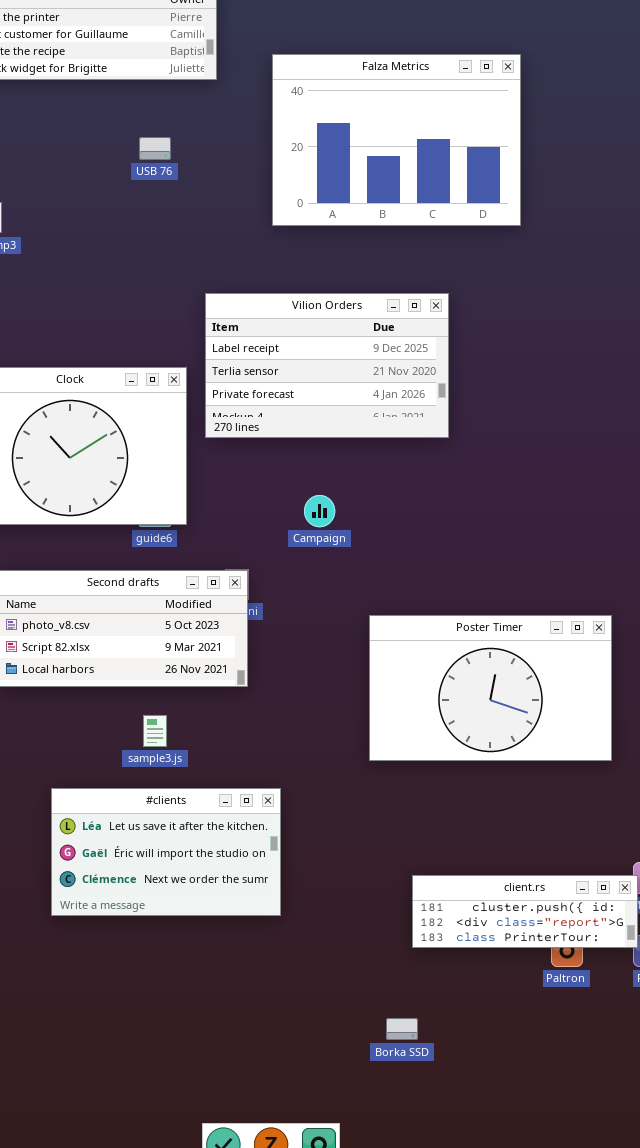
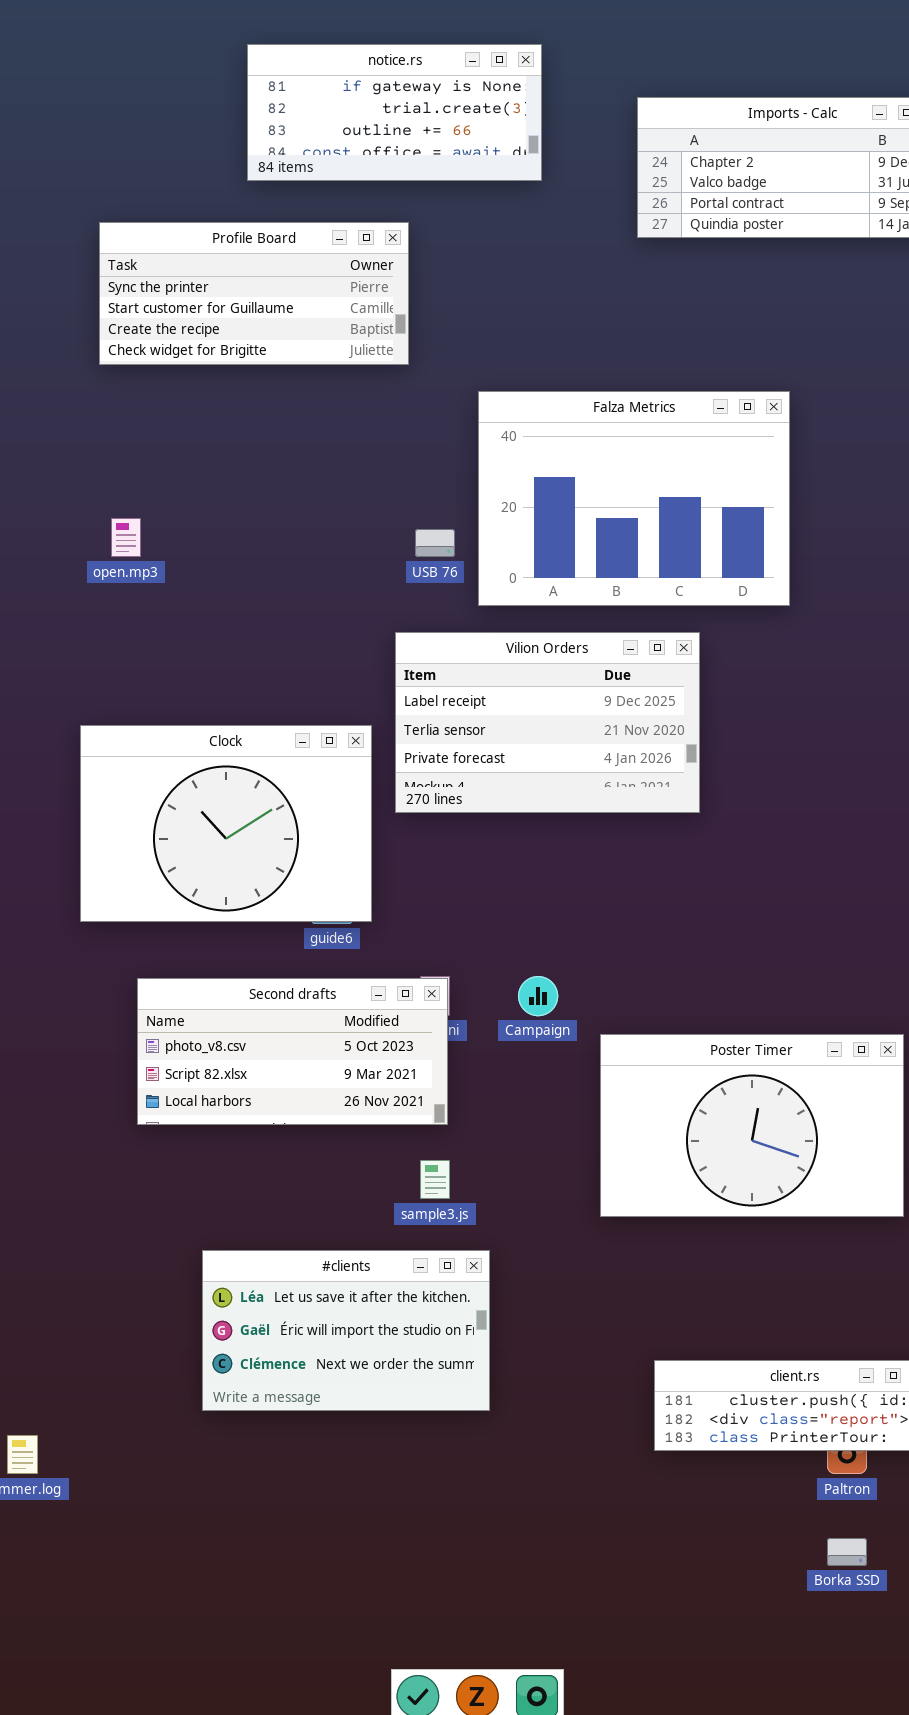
Falza Metrics: [272,54,521,226] -> [478,391,790,606], moved
USB 76: [139,137,171,160] -> [415,529,455,557], moved
Campaign: [304,495,335,527] -> [518,976,558,1016], moved
sample3.js: [143,715,167,747] -> [420,1160,450,1199], moved
Borka SSD: [386,1018,418,1040] -> [827,1538,867,1566], moved

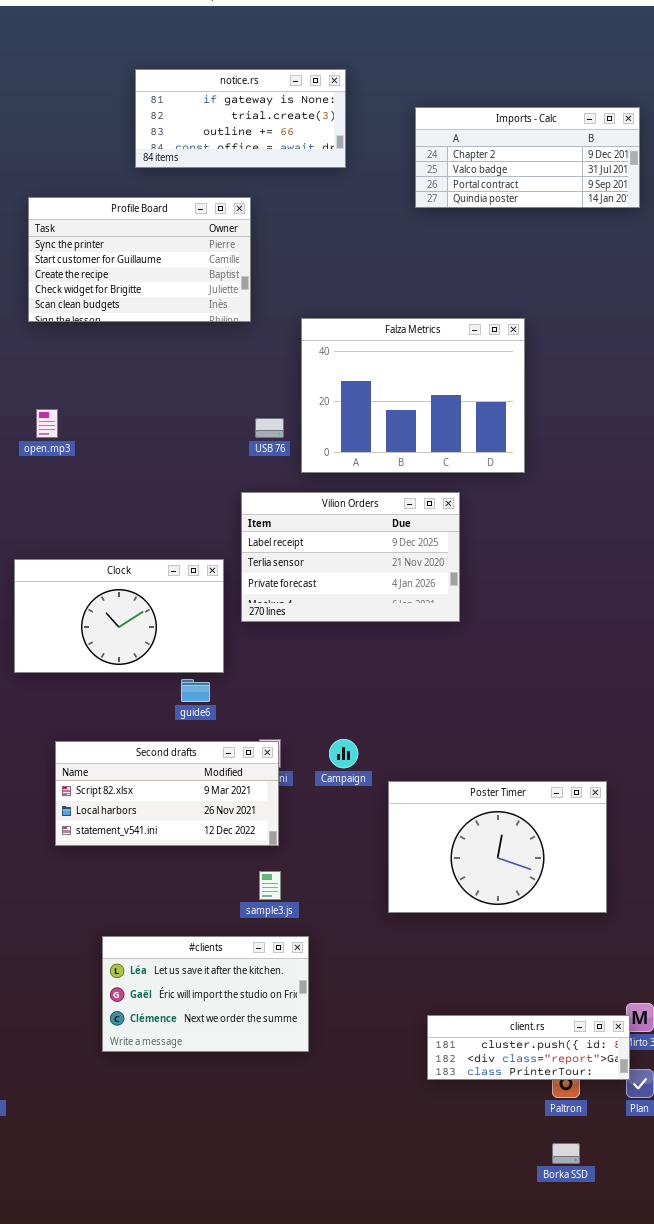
Profile Board: [99,222,409,365] -> [28,197,251,322], resized
Clock: [80,725,372,922] -> [14,559,224,673], resized
Second drafts: [137,978,448,1125] -> [55,741,279,846], scrolled down 1 row

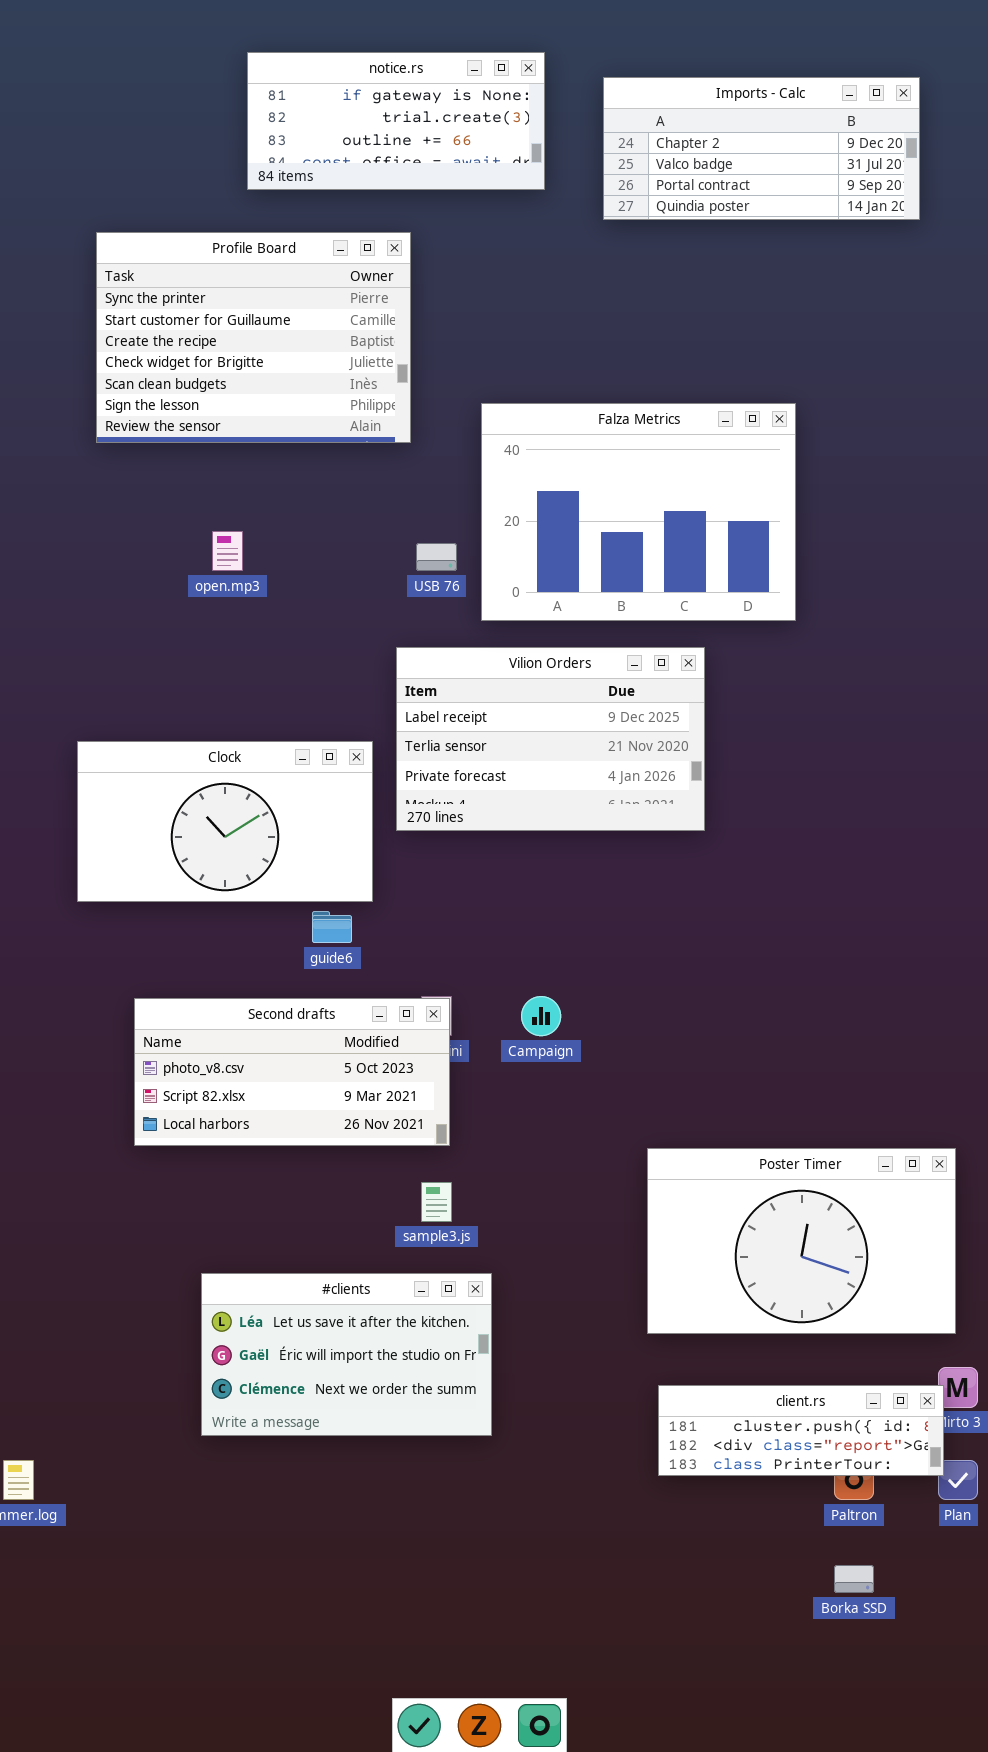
Imports - Calc: [415,107,640,208] -> [603,77,920,220], moved
Profile Board: [28,197,251,322] -> [96,232,411,443], resized
open.mp3: [36,409,58,438] -> [212,531,243,571], moved
Second drafts: [55,741,279,846] -> [134,998,450,1146], scrolled up 1 row
Poster Timer: [388,781,607,913] -> [647,1148,956,1334], moved

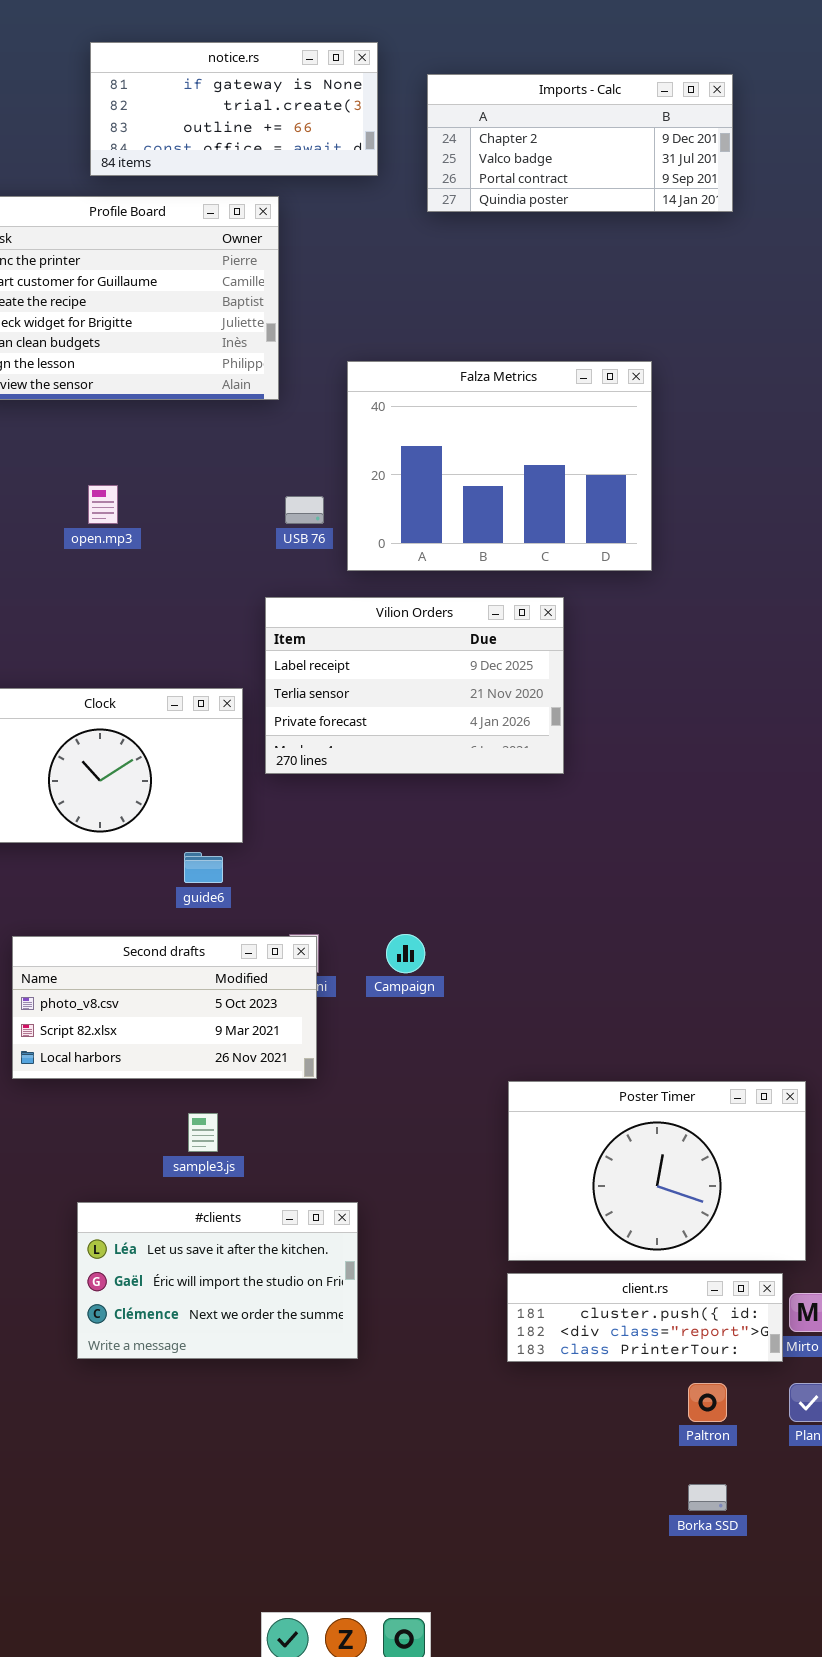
notice.rs: [247,52,545,190] -> [90,42,378,176], moved
Imports - Calc: [603,77,920,220] -> [427,74,733,212], moved
sample3.js: [421,1182,452,1222] -> [188,1113,218,1152], moved
client.rs: [658,1385,944,1476] -> [507,1273,783,1362], moved

